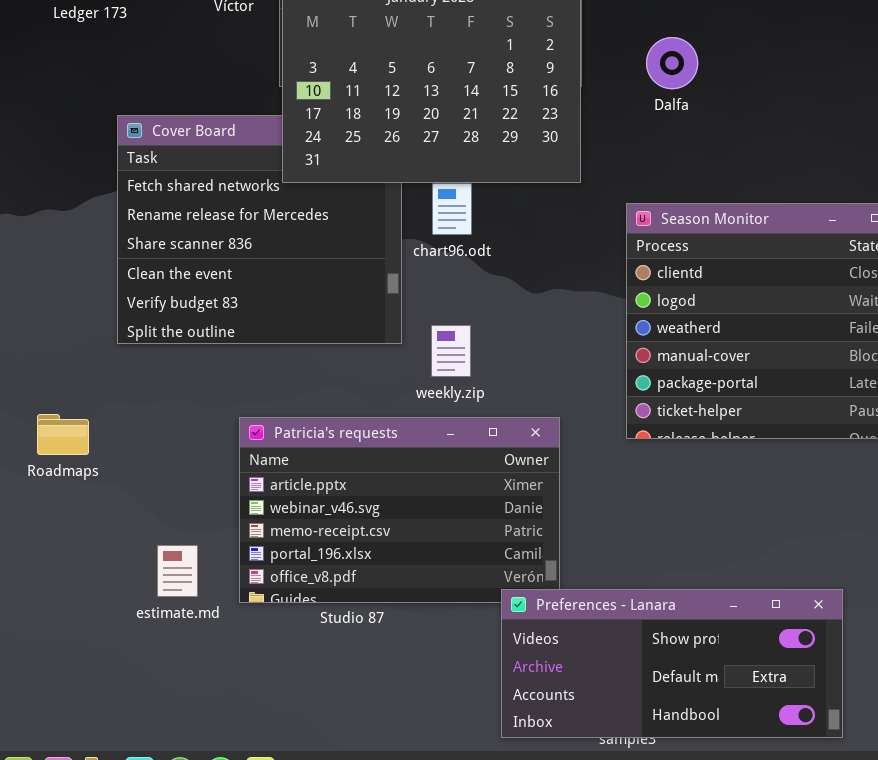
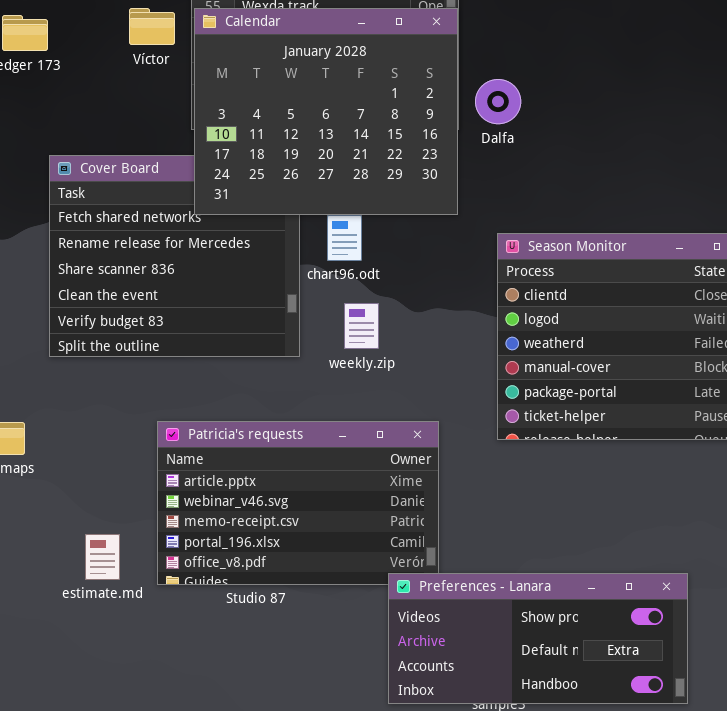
Dalfa: [646,37,698,89] -> [475,79,521,124], moved
weekly.zip: [431,325,471,377] -> [344,303,379,349], moved

